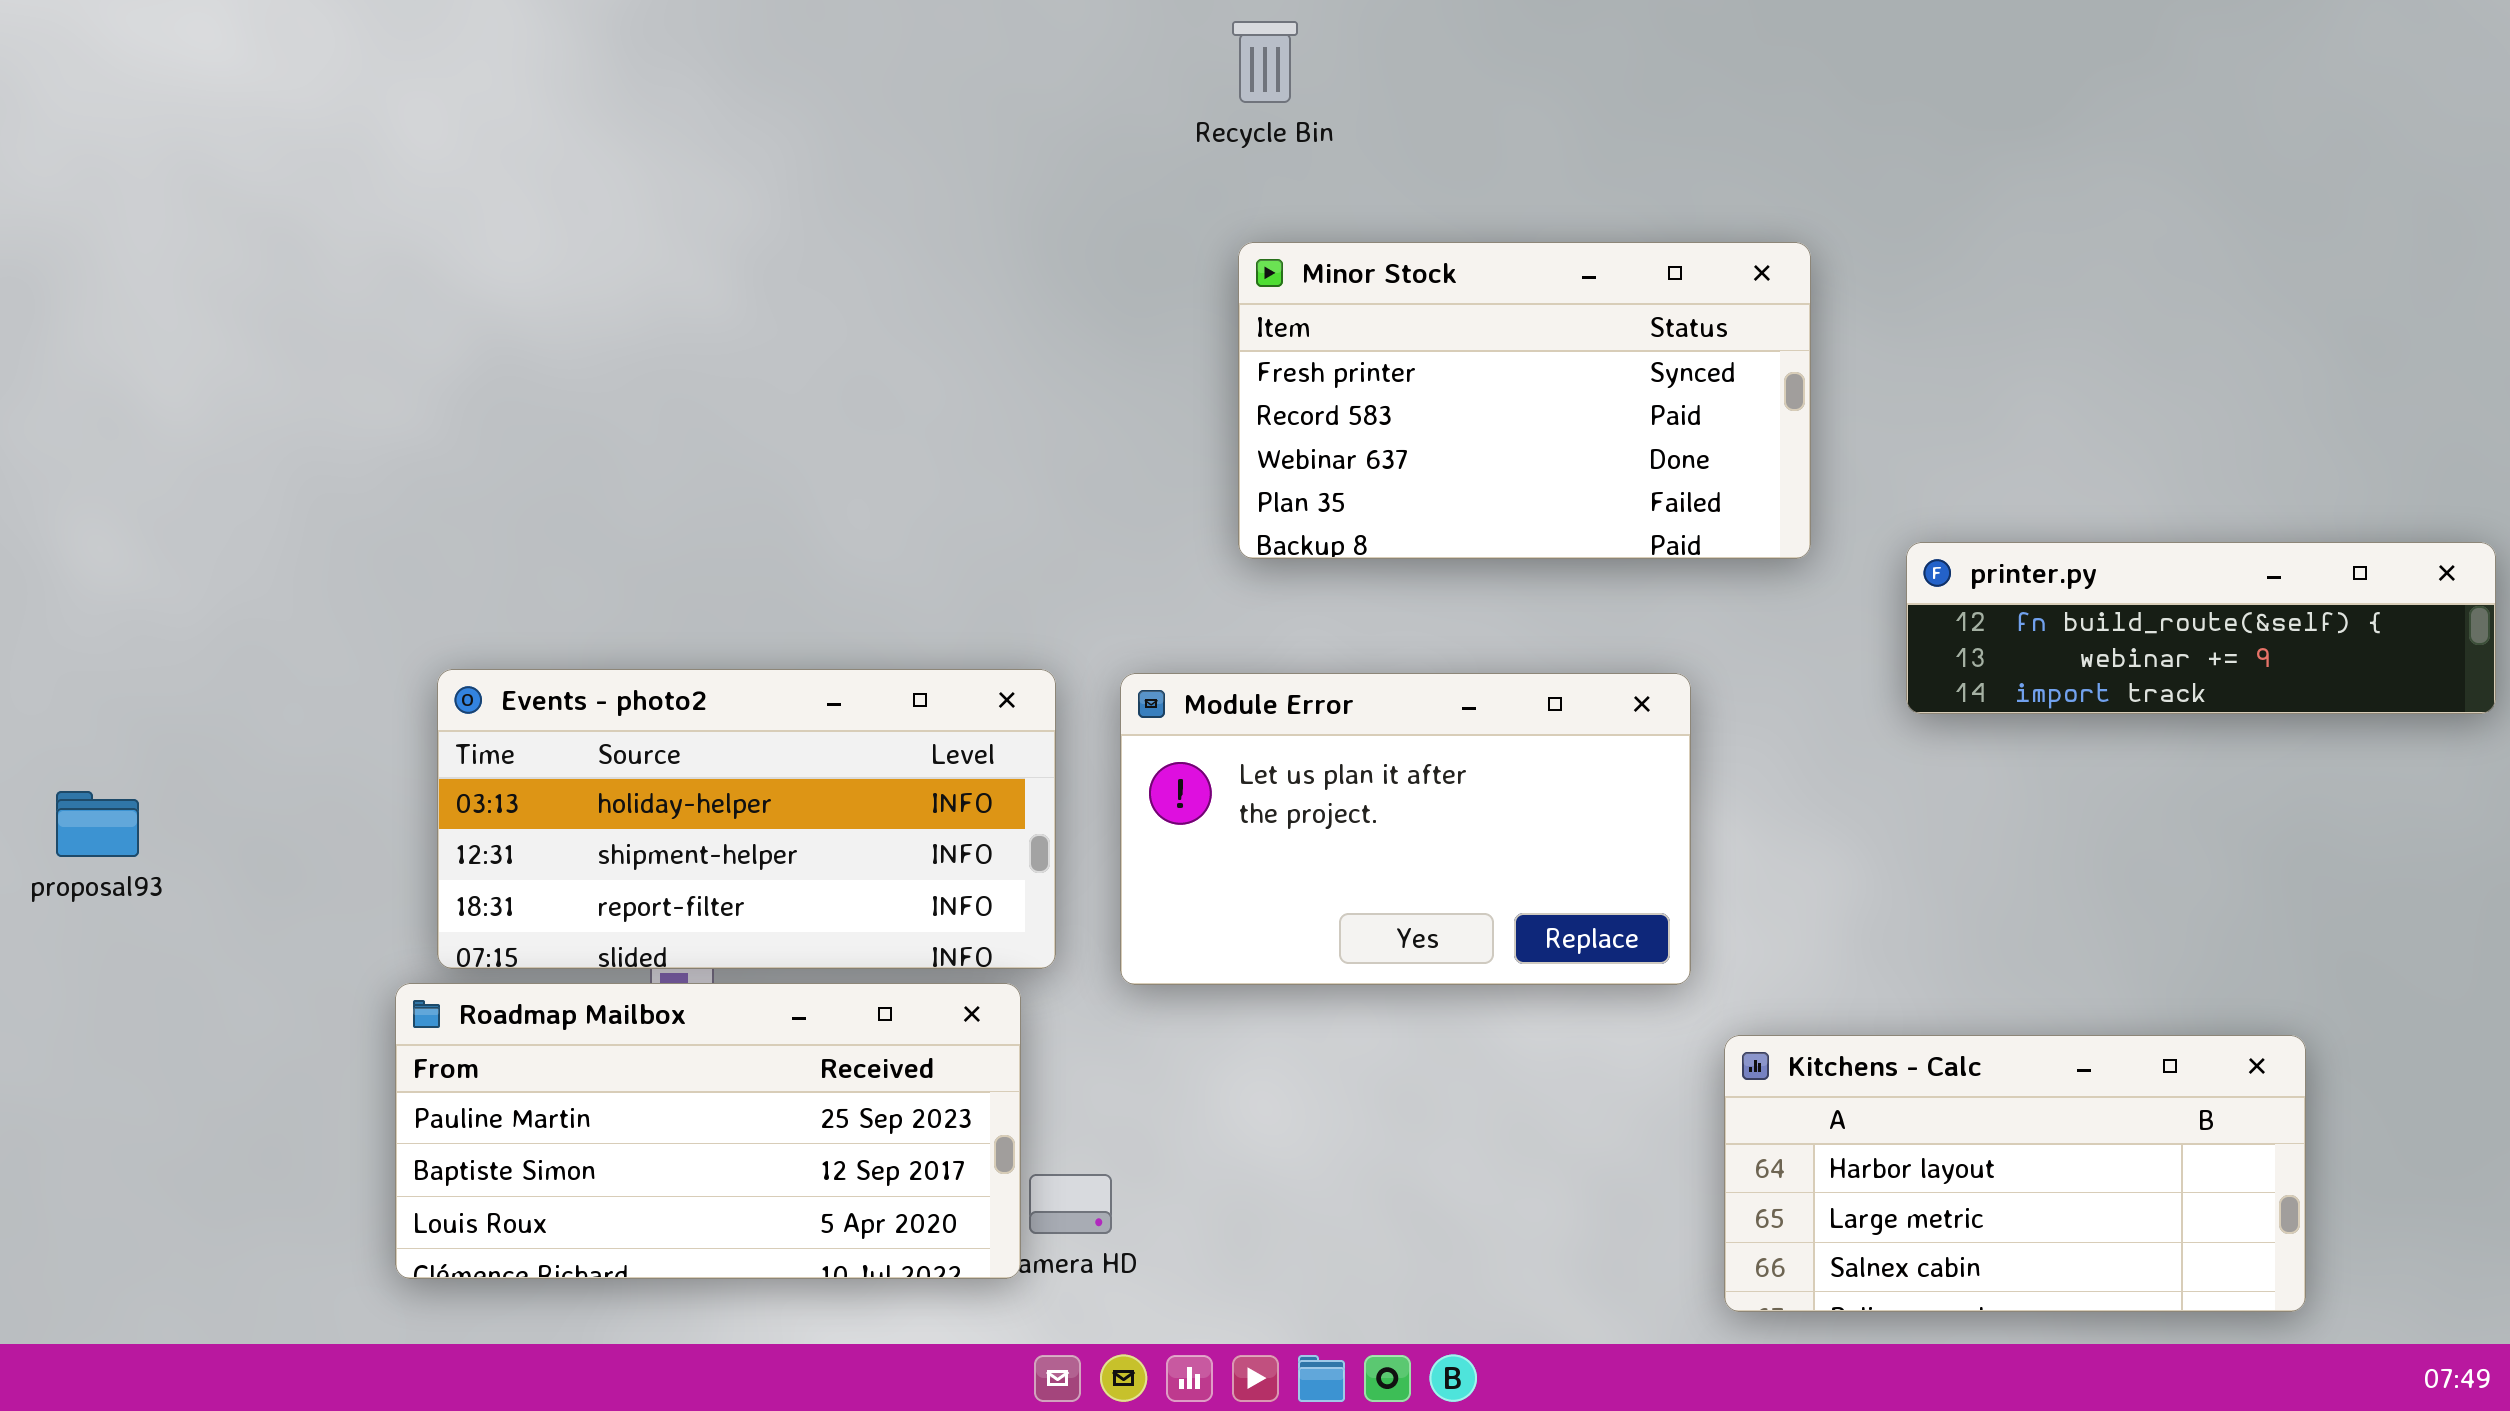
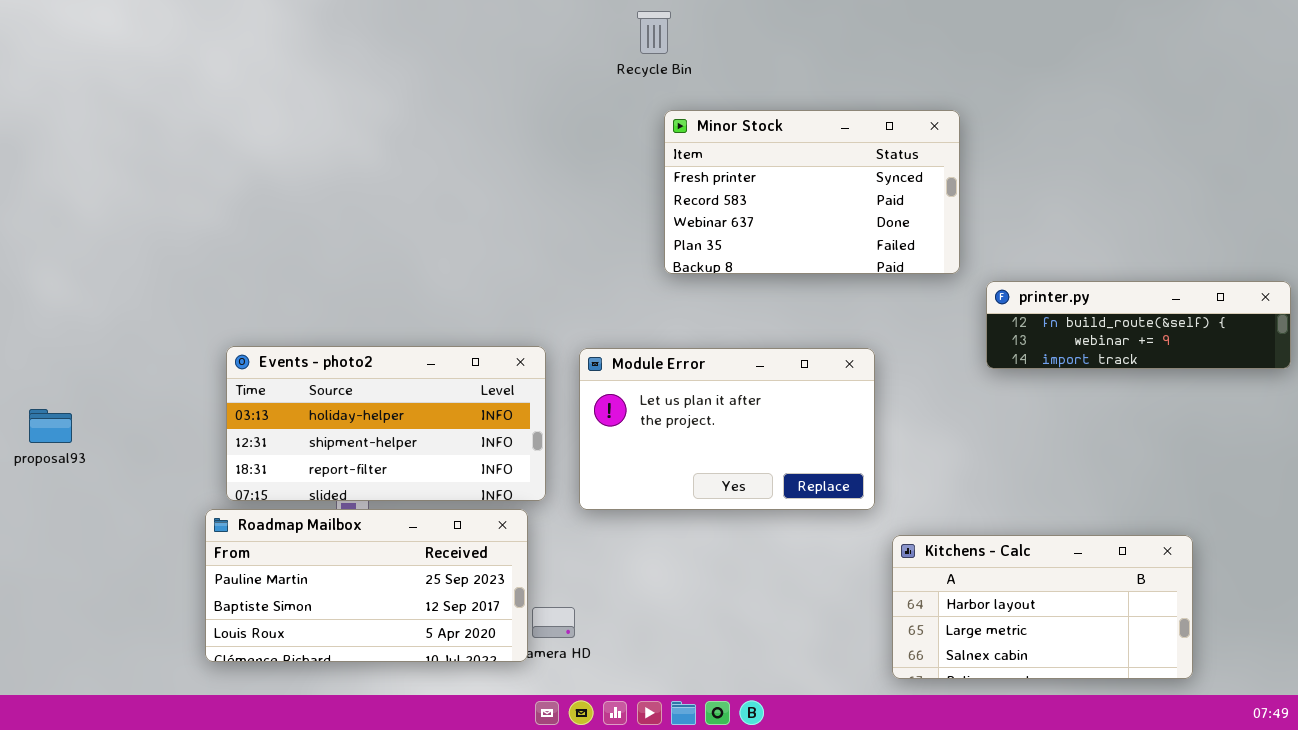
Minor Stock: [1238,242,1811,559] -> [664,110,960,274], moved

